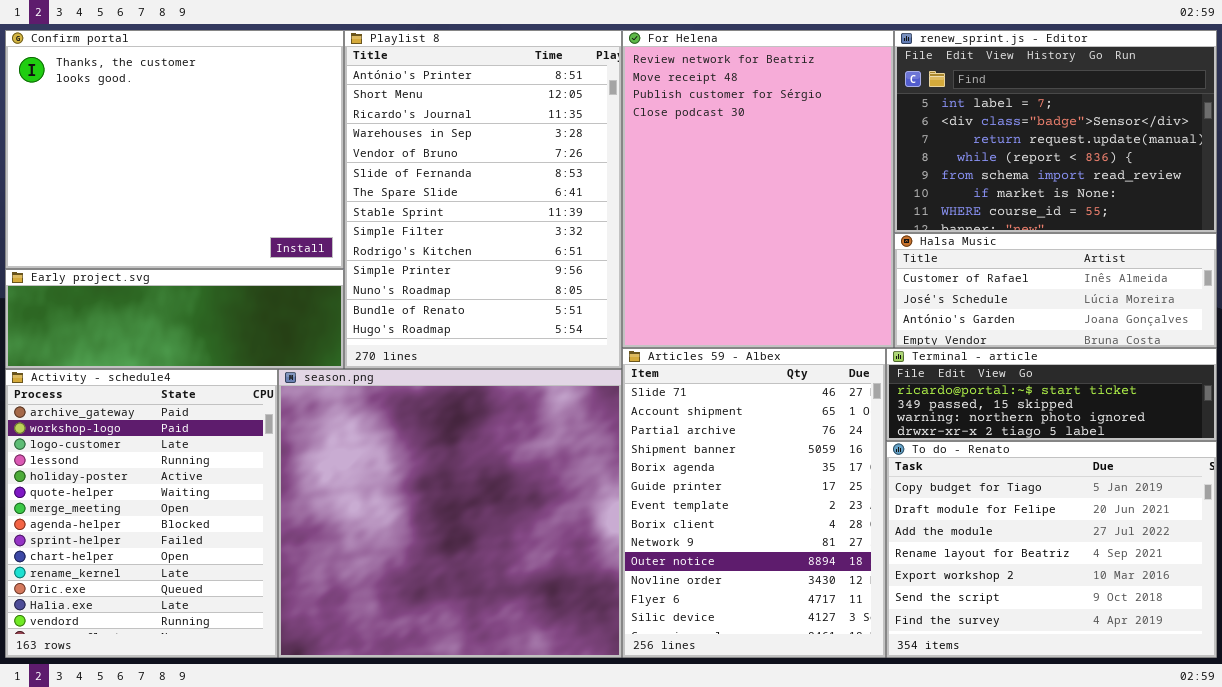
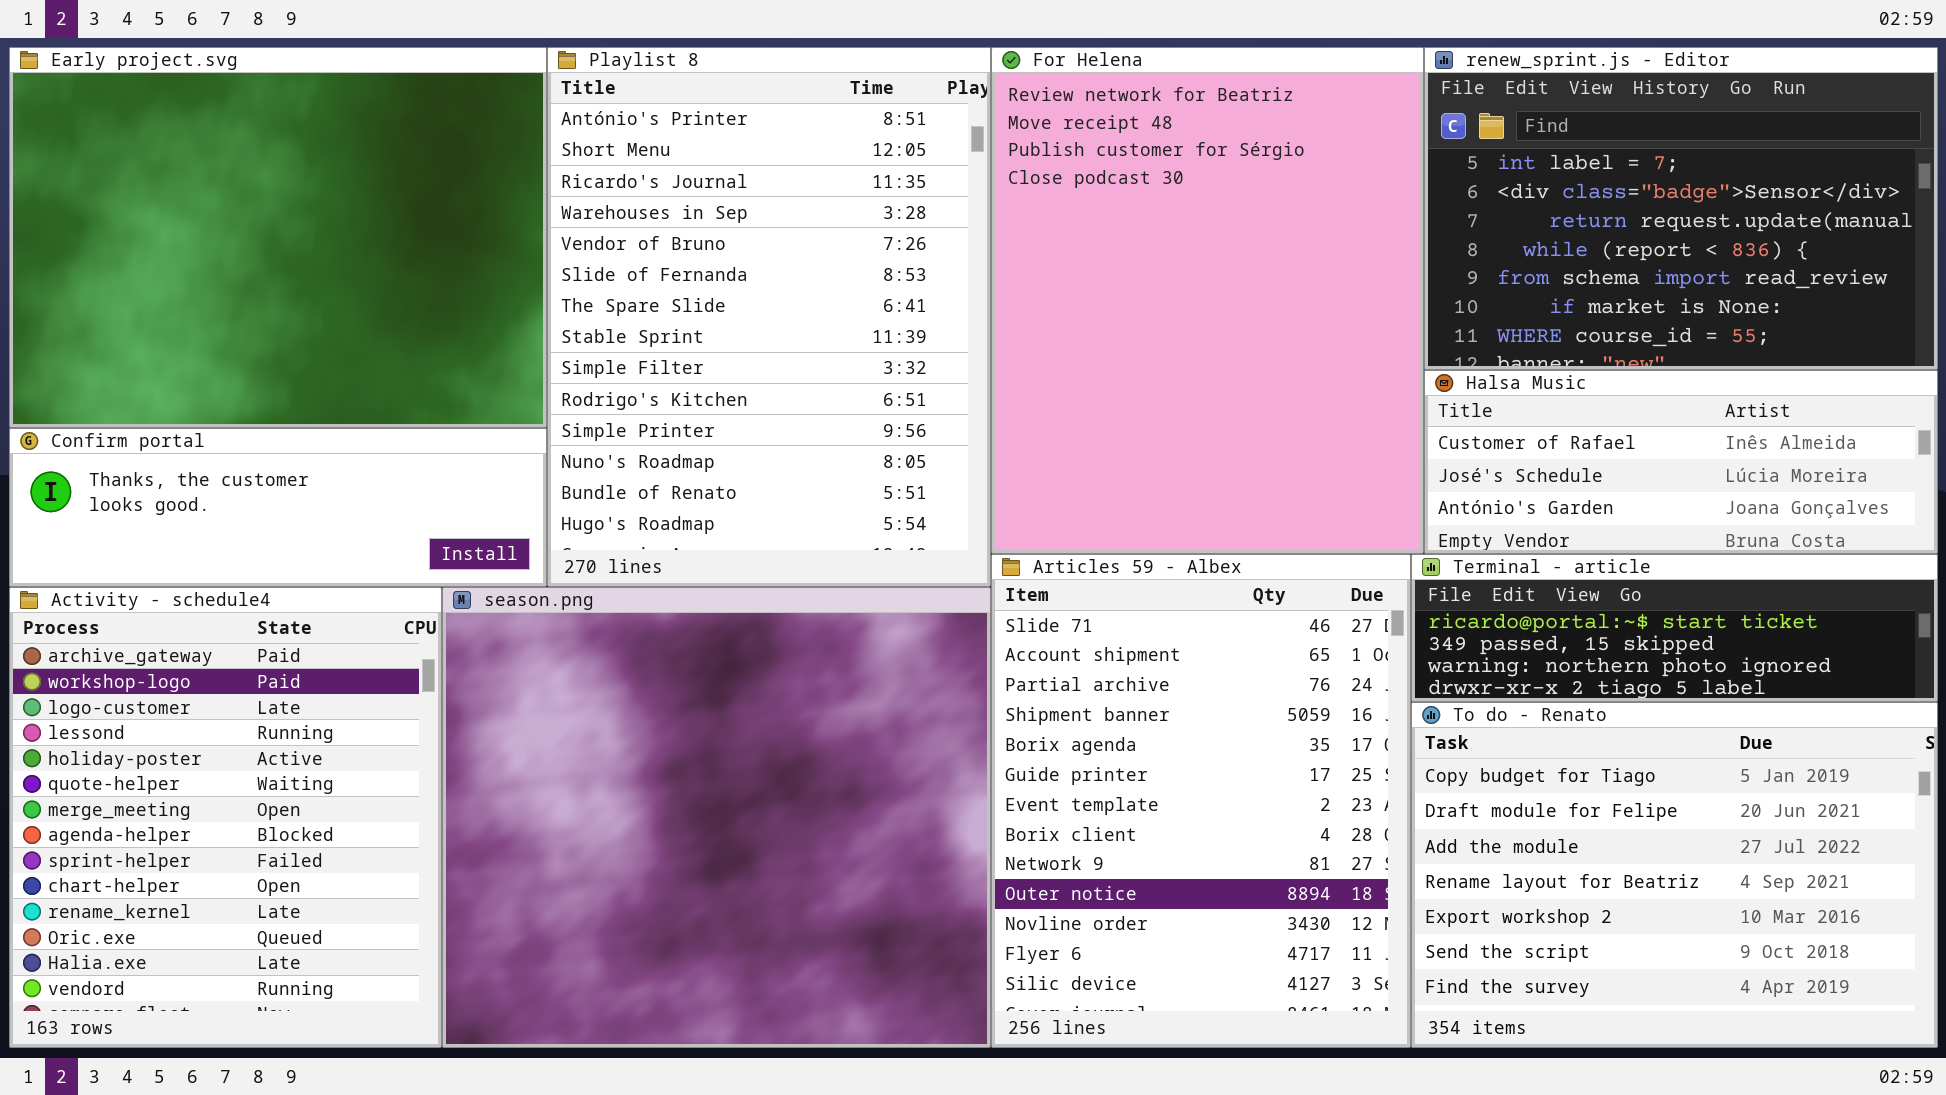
Confirm portal: [5,30,344,269] -> [9,428,547,587], moved, resized
Early project.svg: [5,269,344,369] -> [9,47,547,428], moved, resized

